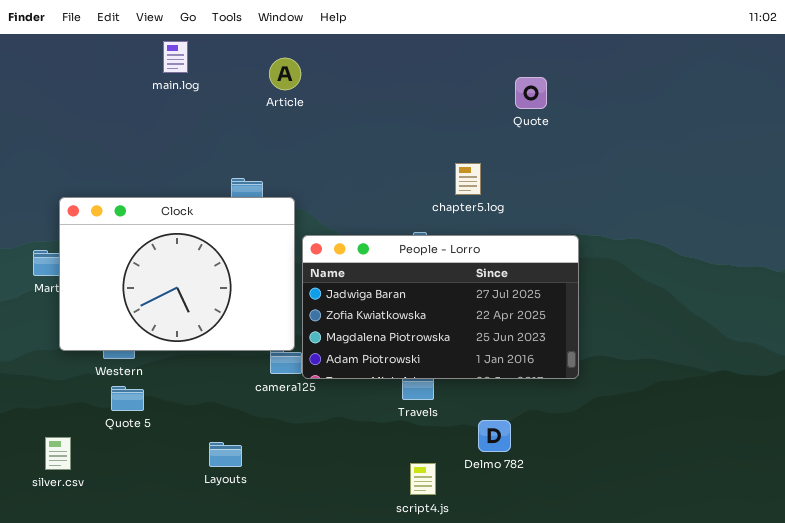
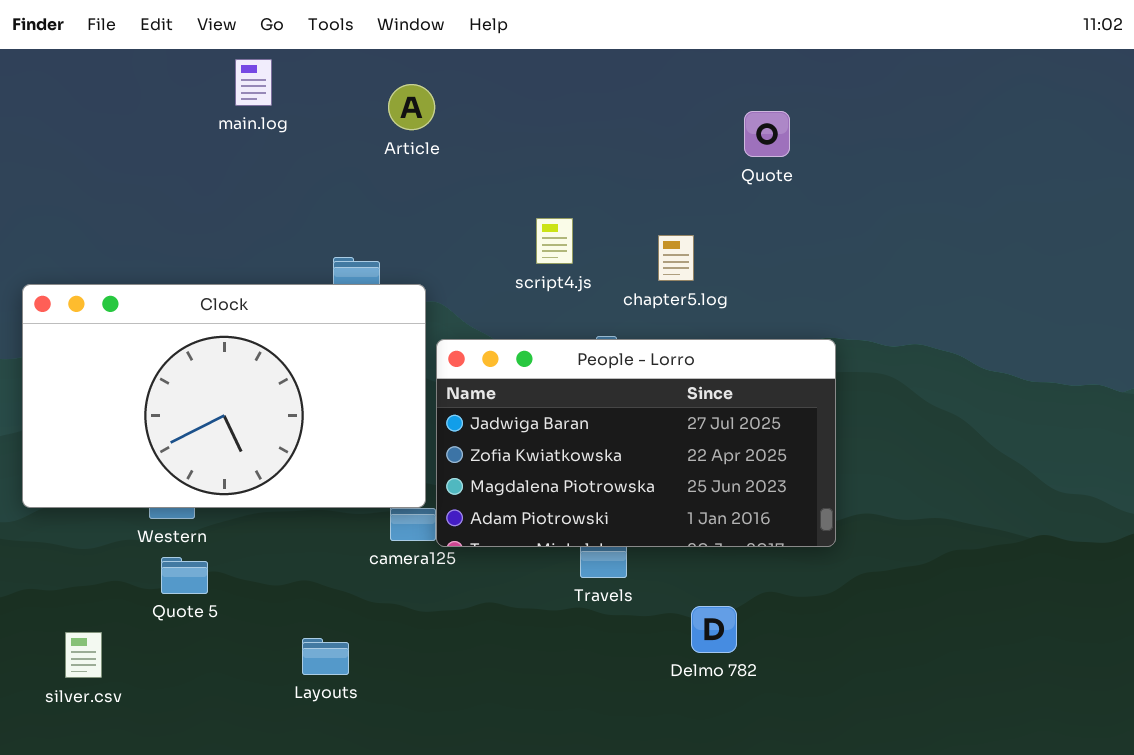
Clock: [59,197,295,351] -> [22,284,426,508], resized
script4.js: [410,463,436,495] -> [536,218,573,264], moved

